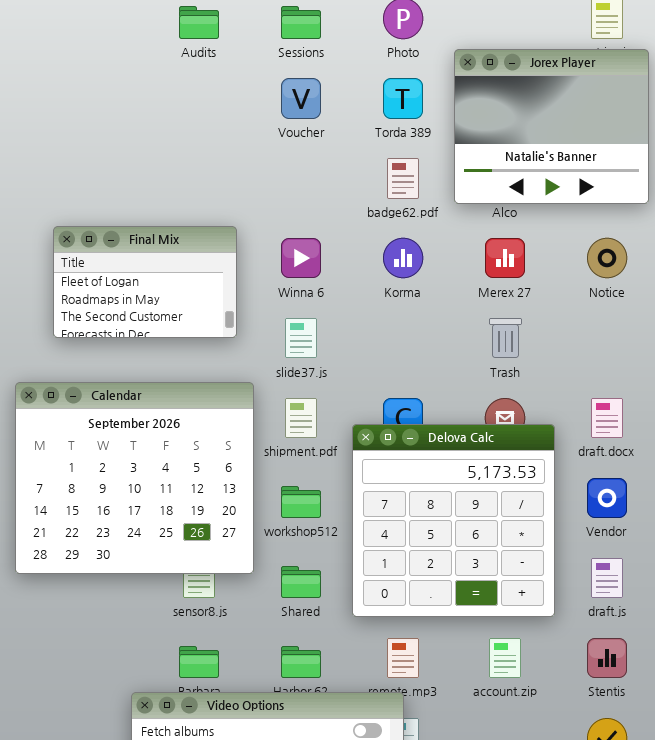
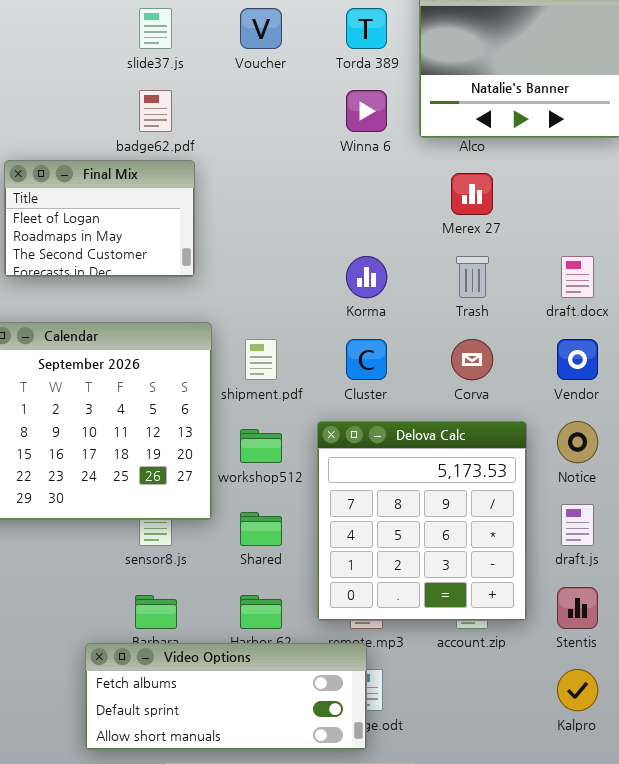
badge62.pdf: [387,158,419,199] -> [139,90,172,132], moved
Winna 6: [281,238,321,278] -> [346,90,387,132], moved
Korma: [383,238,423,278] -> [346,256,387,298], moved
Notice: [587,238,627,278] -> [557,421,598,463], moved
slide37.js: [285,318,317,358] -> [139,8,172,49], moved
draft.docx: [591,398,623,438] -> [561,256,594,298], moved
Delova Calc: [352,424,555,617] -> [317,421,527,621], moved
Vendor: [587,478,627,518] -> [557,339,598,380], moved

